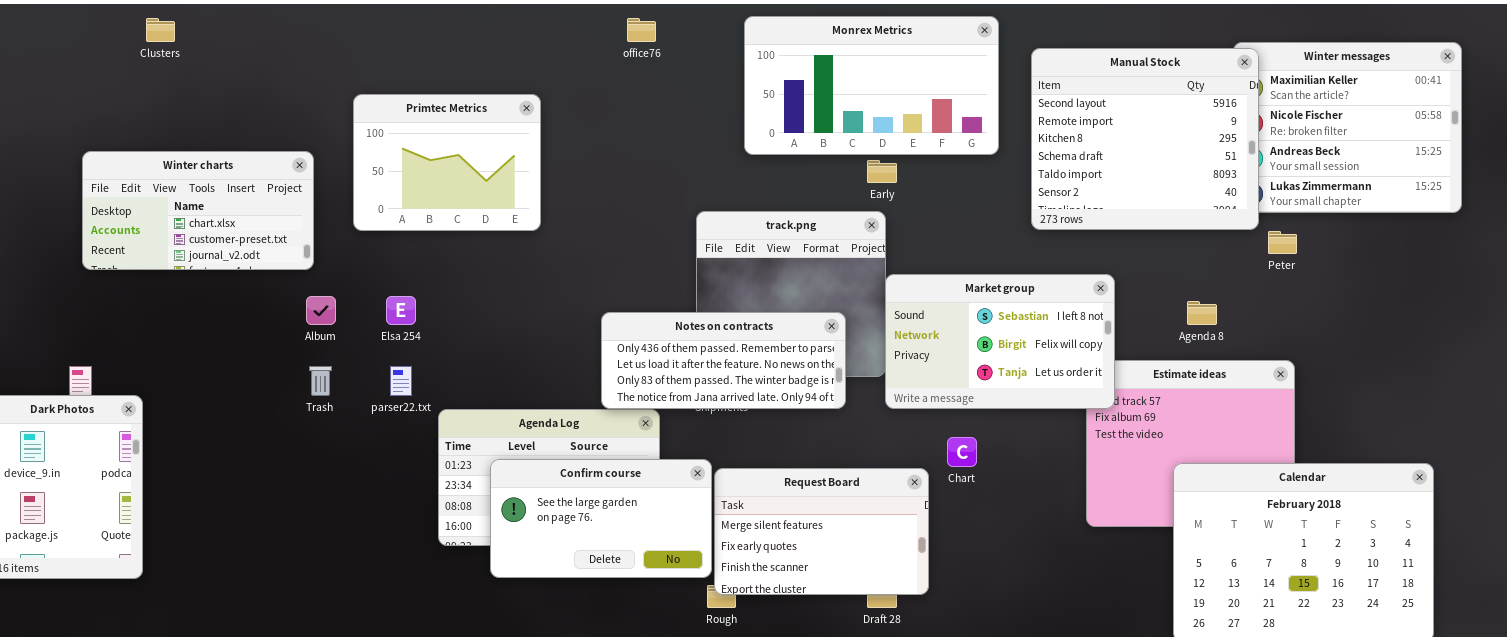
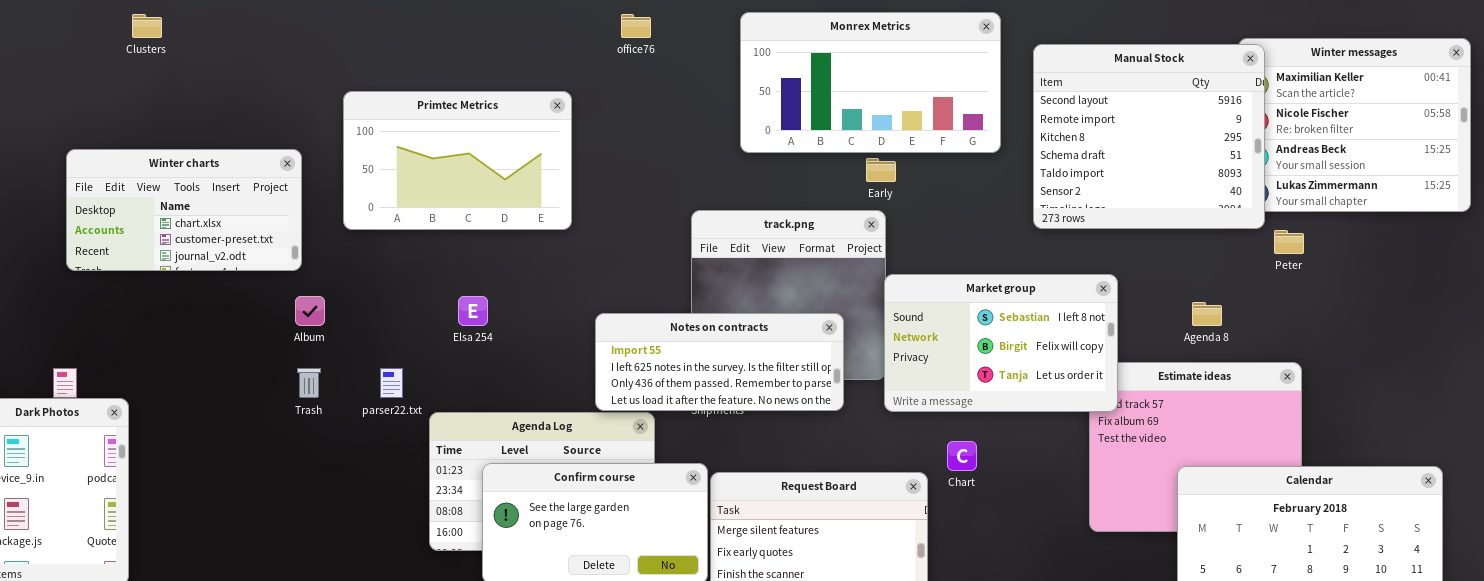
Primtec Metrics: [353,94,541,231] -> [343,91,572,230], resized
Elsa 254: [386,296,416,325] -> [458,296,488,326], moved
Notes on contracts: [601,312,846,409] -> [595,313,844,411], scrolled up 2 rows

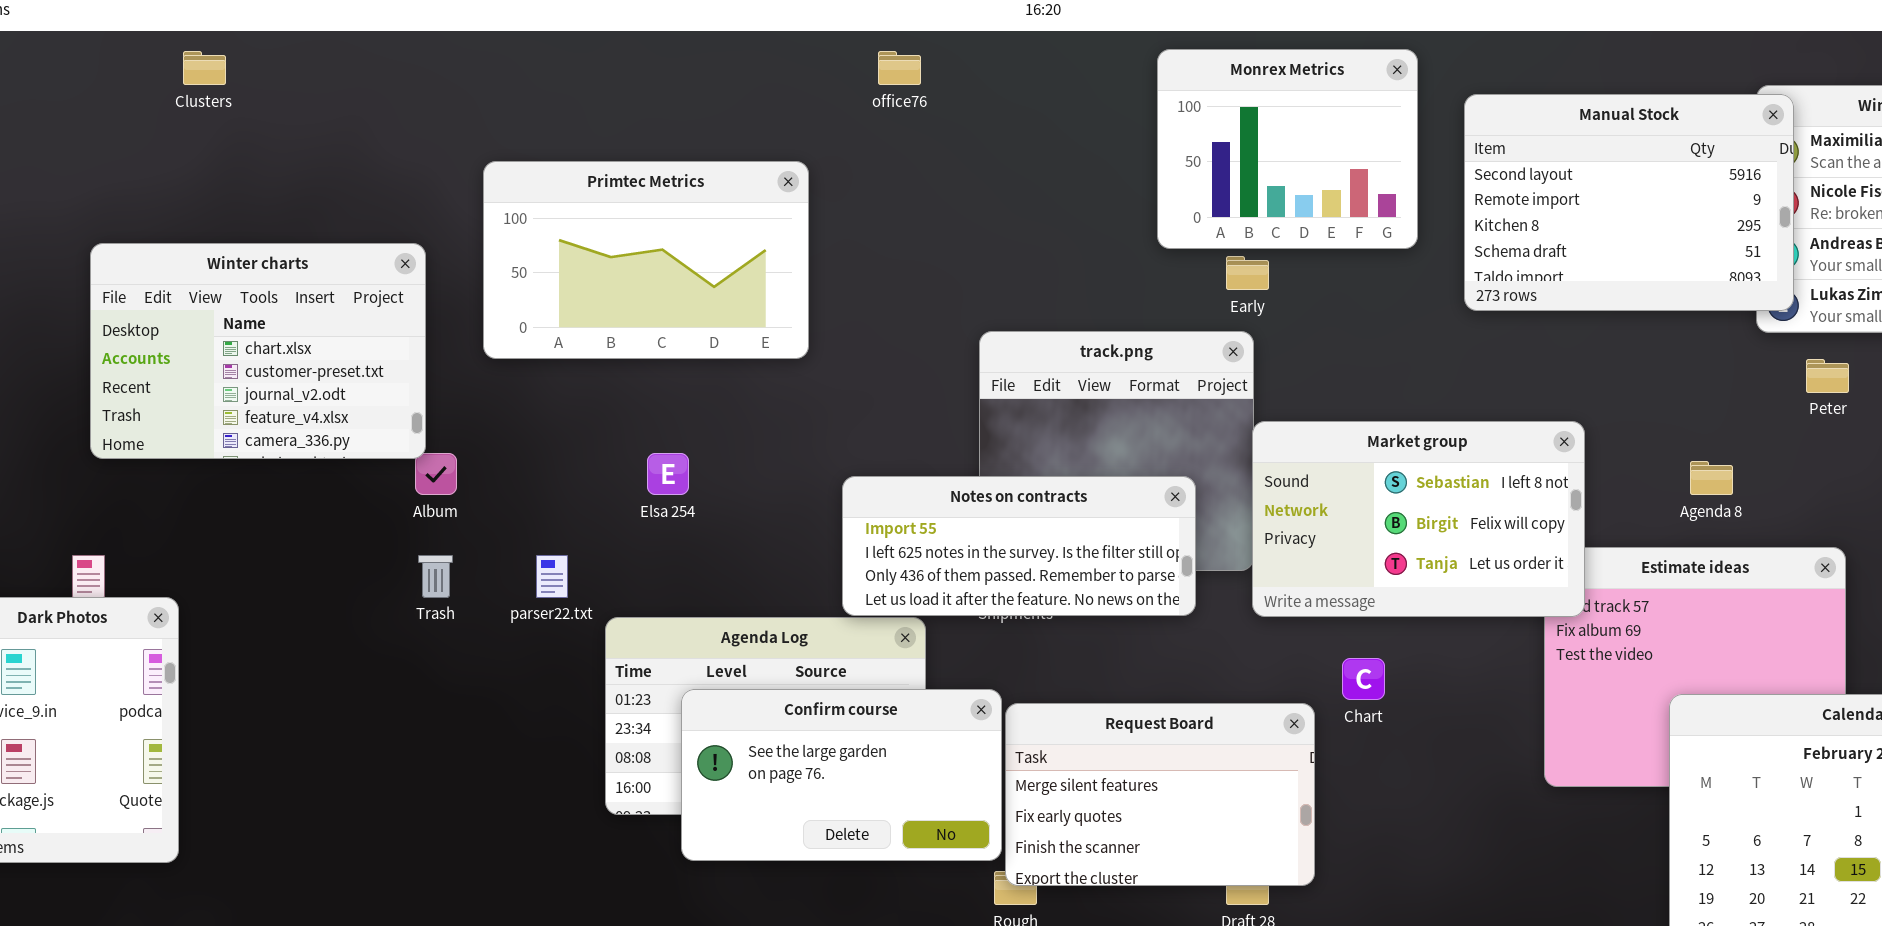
Monrex Metrics: [740,12,1001,153] -> [1157,49,1418,249], resized
Manual Stock: [1033,44,1265,229] -> [1464,94,1794,311], resized
Winter charts: [66,149,302,271] -> [90,243,426,459], resized

